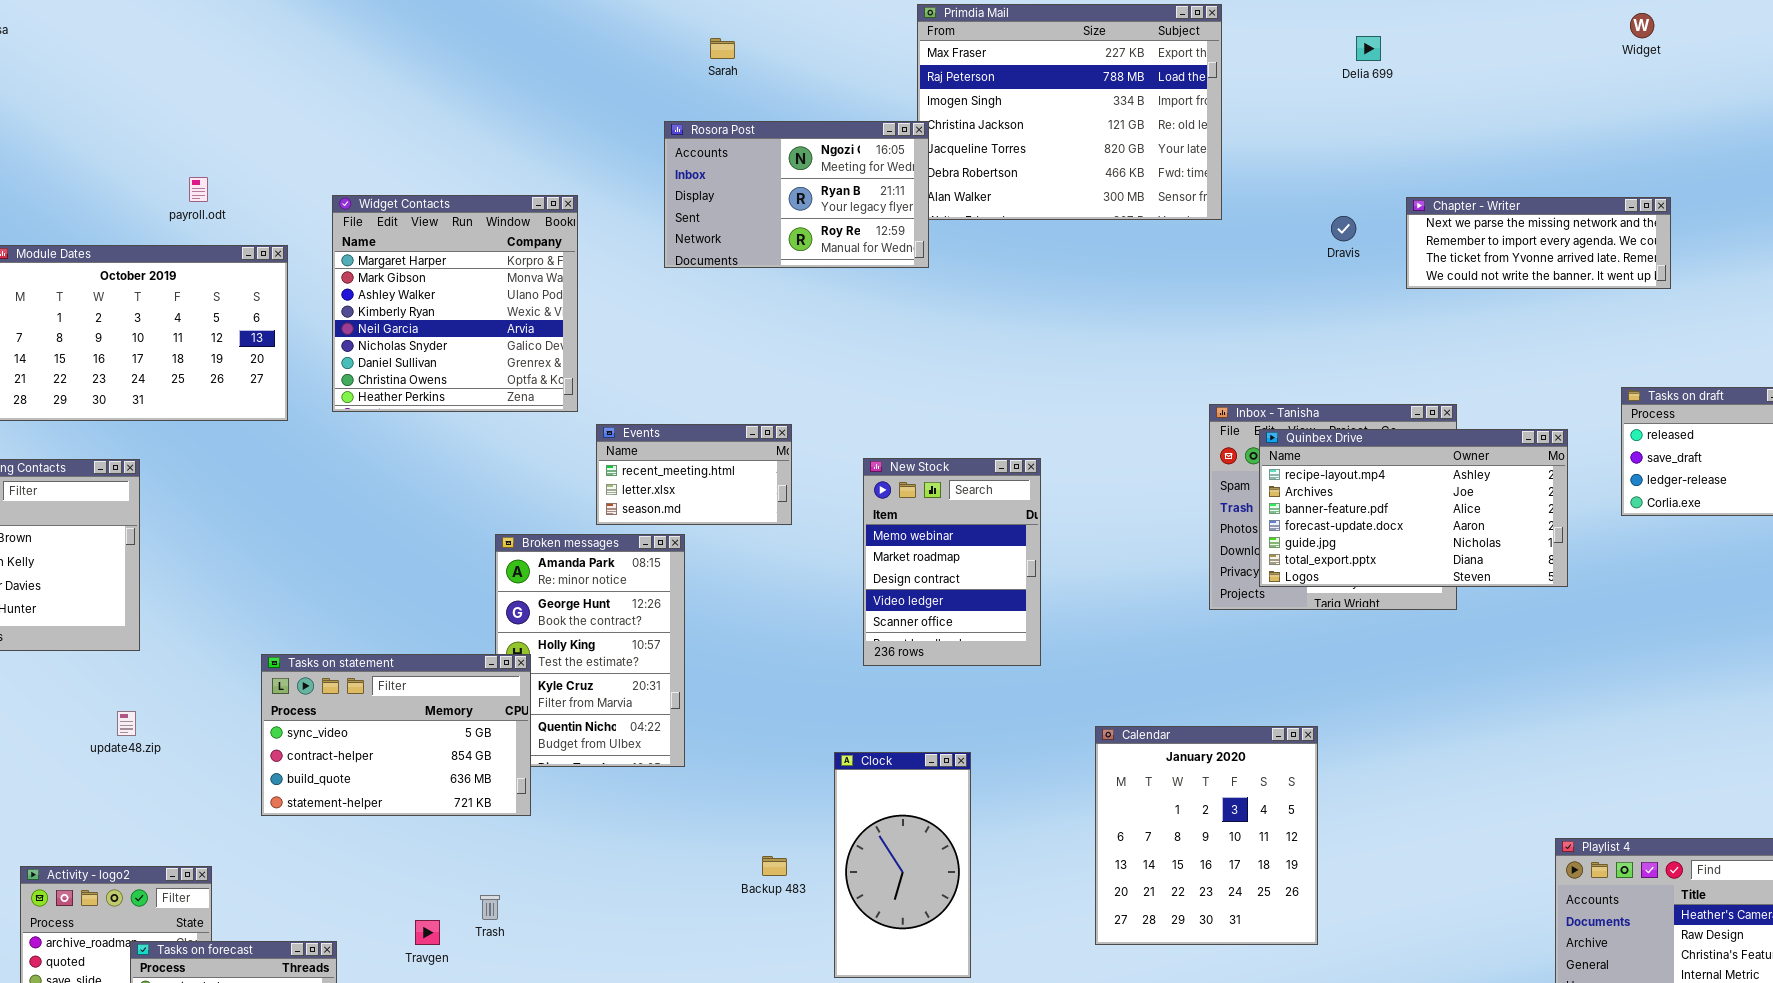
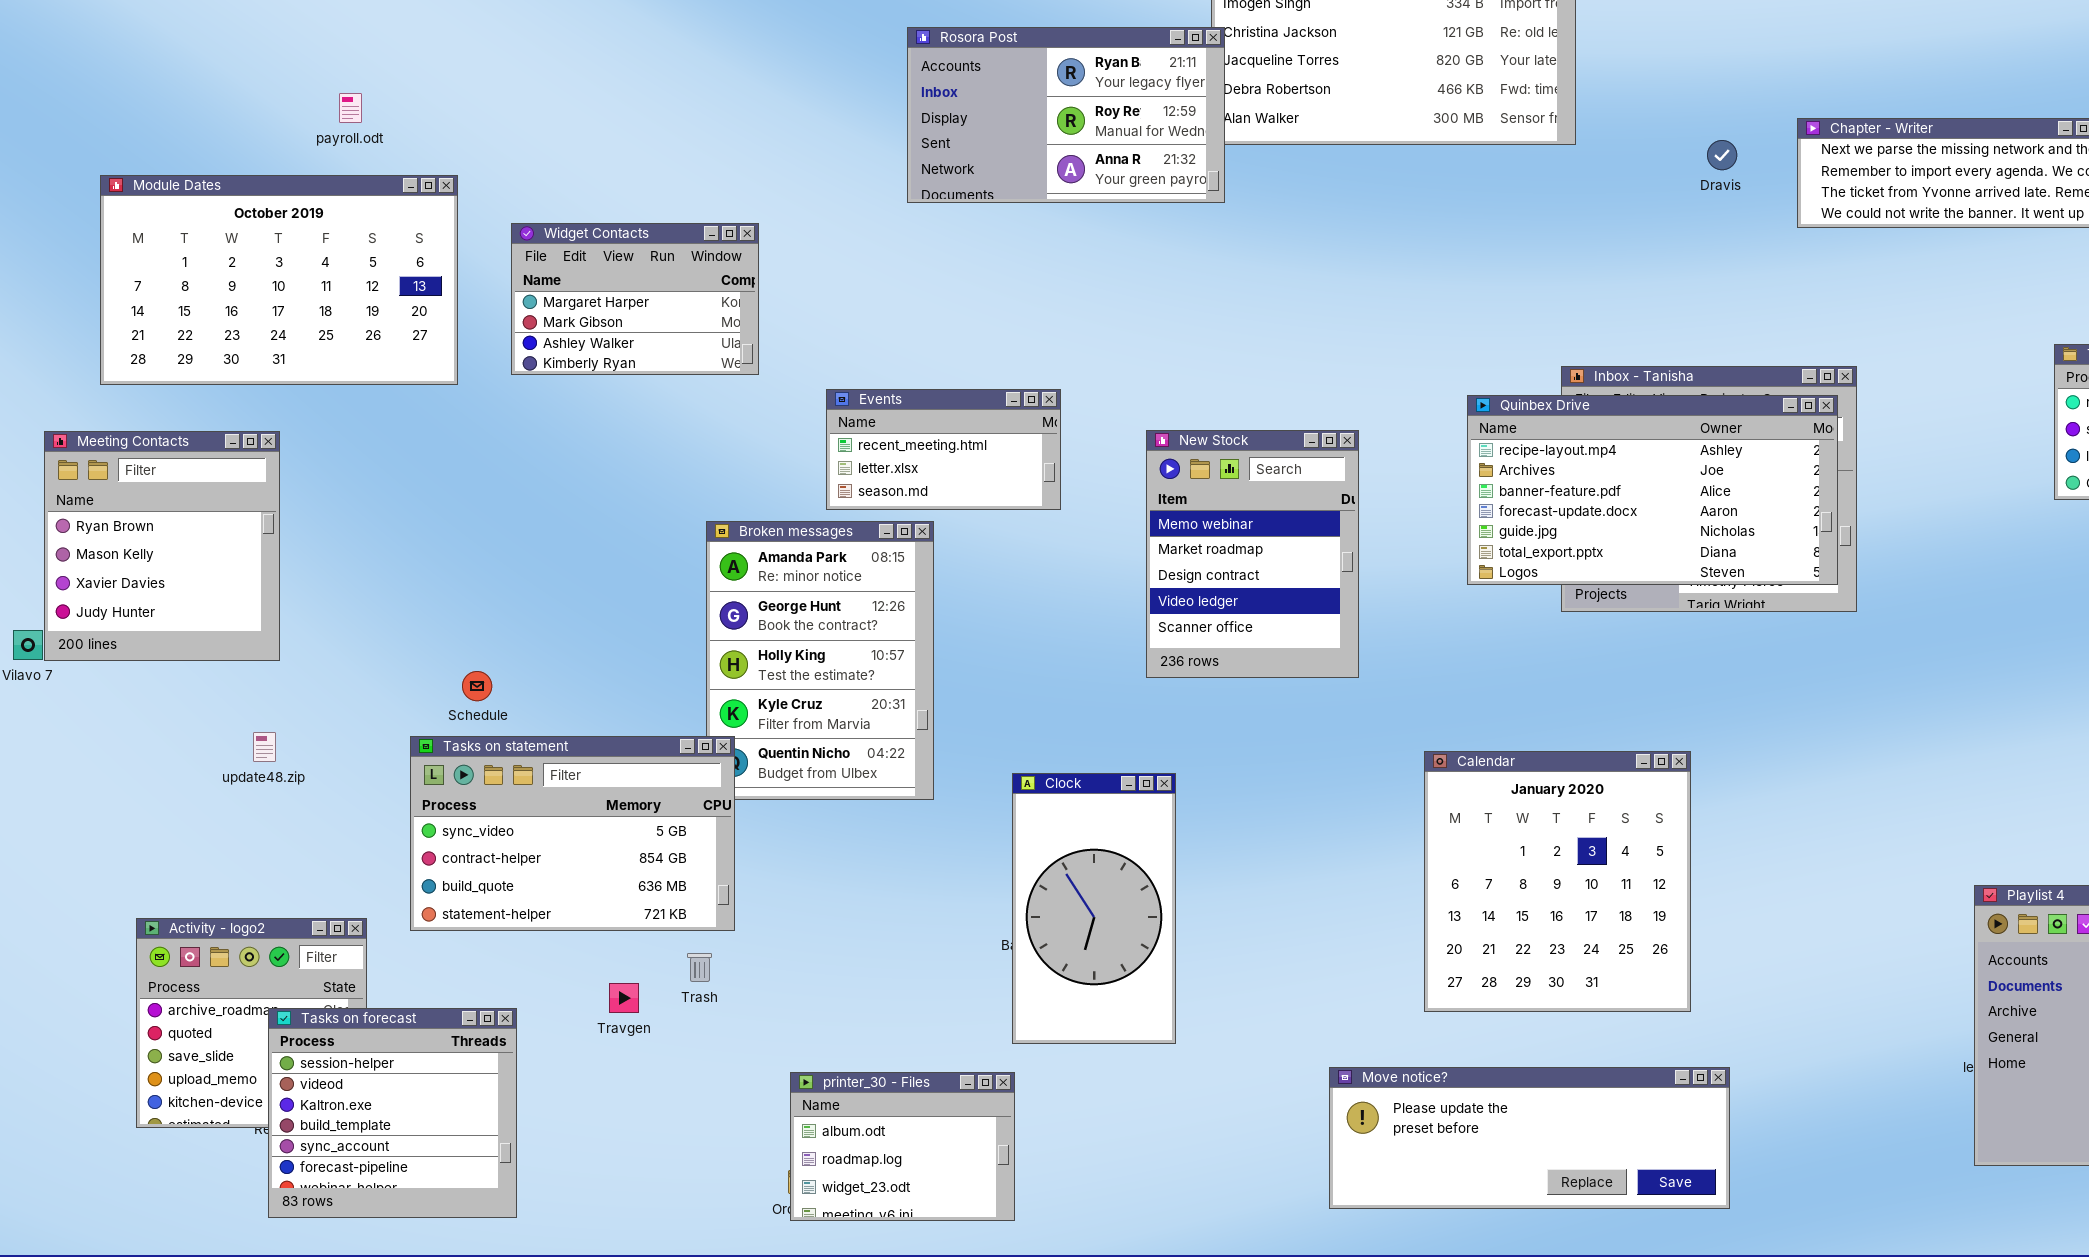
Rosora Post: [664,121,929,268] -> [907,27,1225,203], scrolled down 1 row
Widget Contacts: [332,195,578,412] -> [511,223,759,375], resized
Quinbex Drive: [1259,429,1568,587] -> [1467,395,1838,585], moved
Tasks on statement: [261,654,531,816] -> [410,736,735,931], moved
Clock: [834,752,971,978] -> [1012,773,1176,1044], moved

